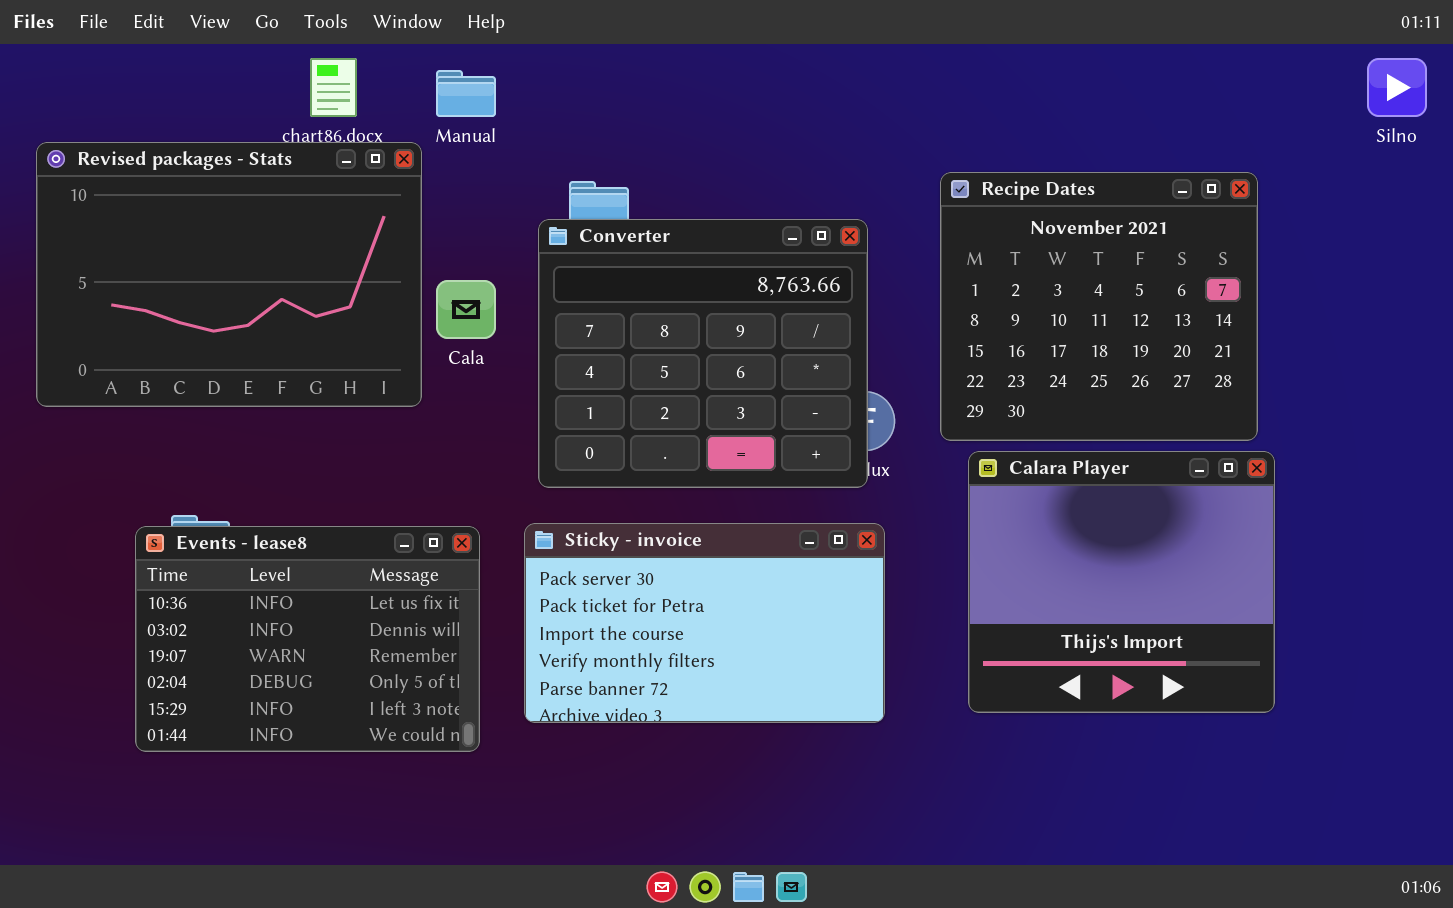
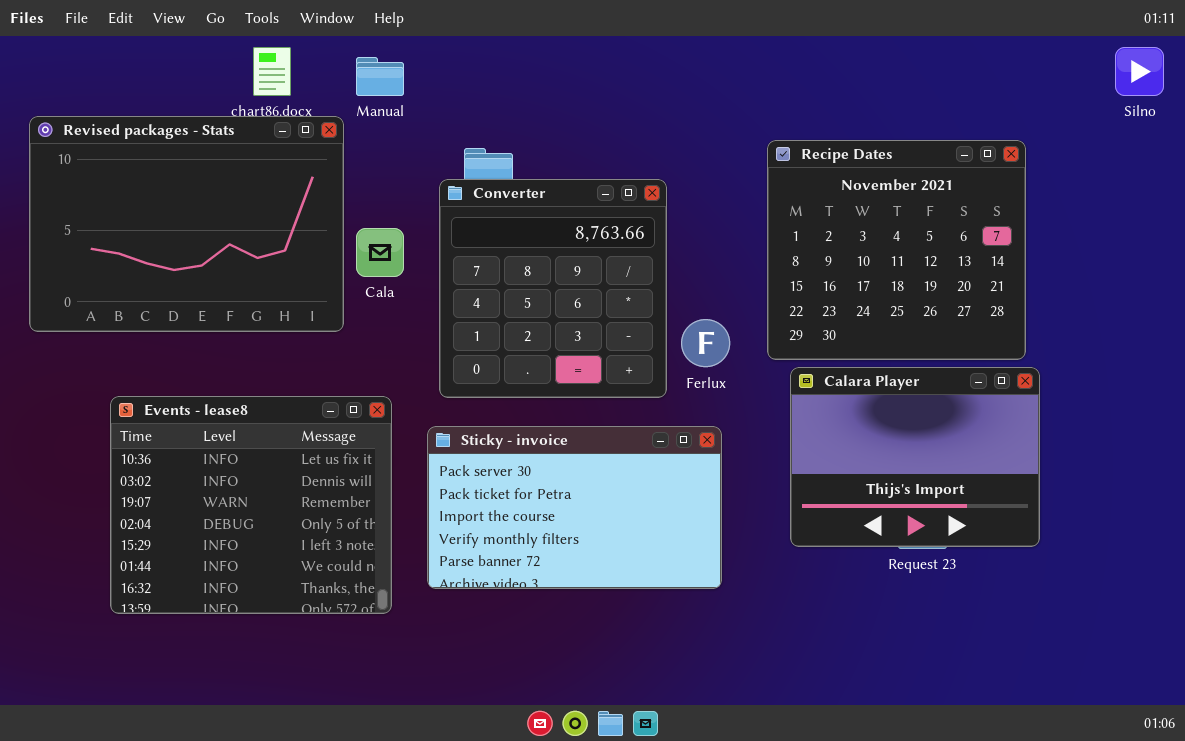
Converter: [538,219,868,488] -> [439,179,667,398], resized
Calara Player: [968,451,1275,713] -> [790,367,1040,547], resized
Events - lease8: [135,526,480,752] -> [110,396,392,614], resized

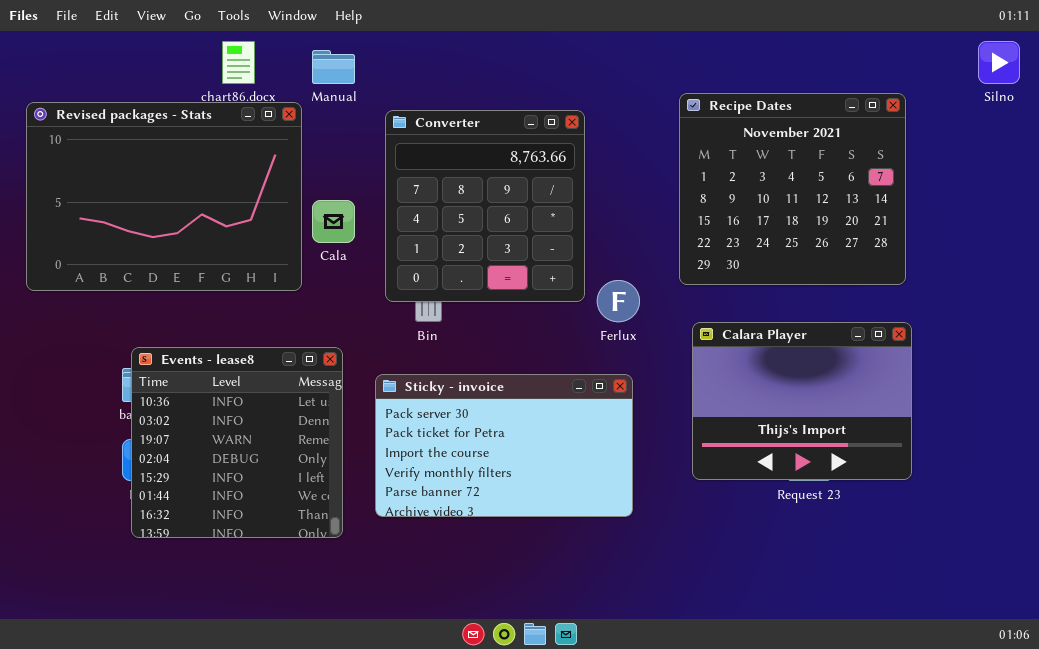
Recipe Dates: [767,140,1026,360] -> [679,93,906,285], moved
Converter: [439,179,667,398] -> [385,110,585,302], moved
Events - lease8: [110,396,392,614] -> [131,347,343,538], resized

